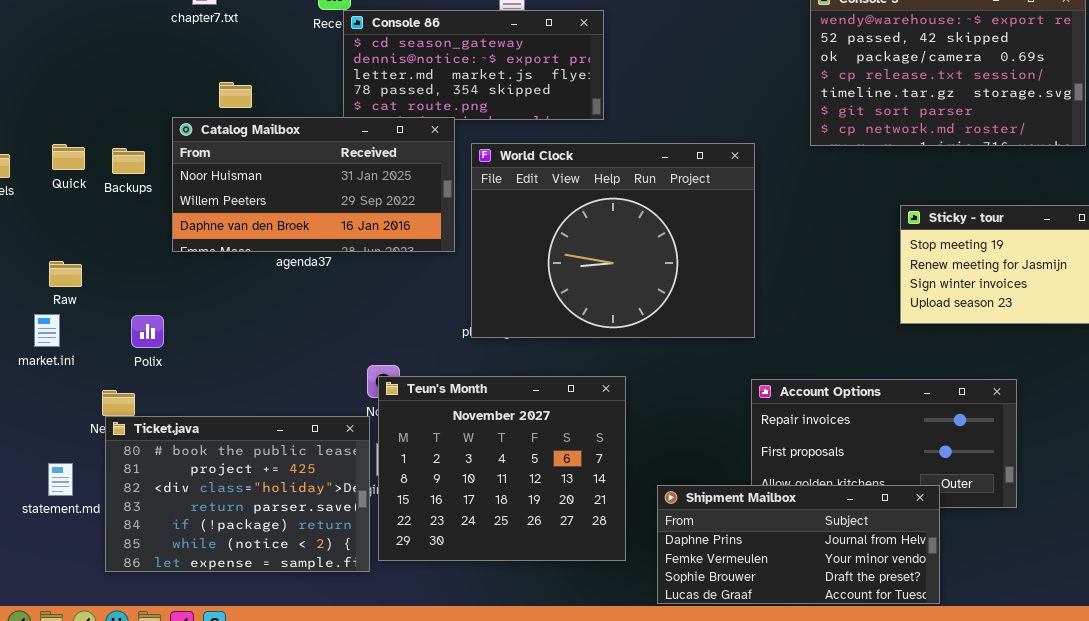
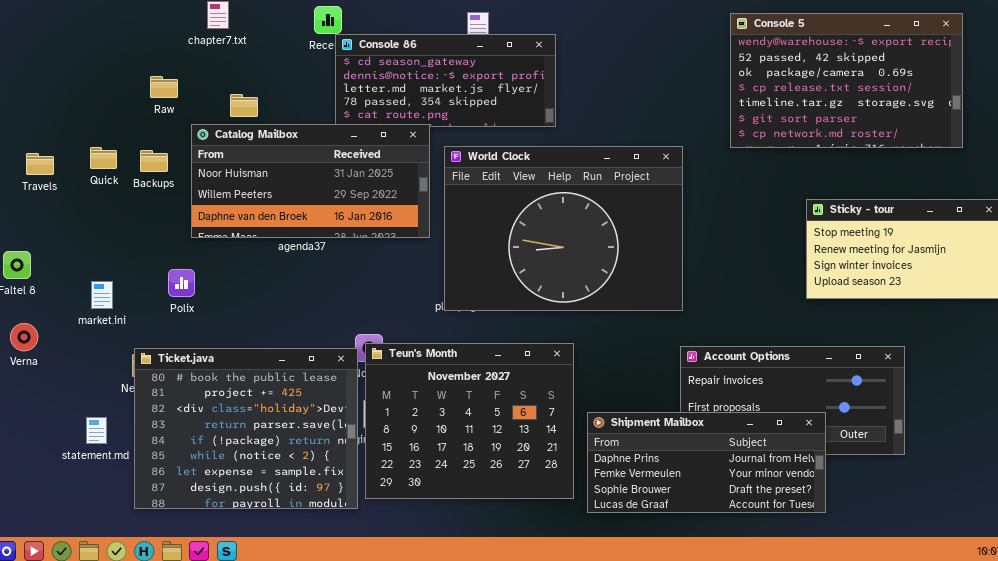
Raw: [49,261,82,287] -> [150,76,178,98], moved
market.ini: [34,314,60,347] -> [91,281,113,309], moved
Polix: [131,315,164,348] -> [168,269,195,297], moved
Ticket.java: [105,416,370,572] -> [134,348,358,509], resized
Shipment Mailbox: [657,485,940,604] -> [587,412,826,513], moved

